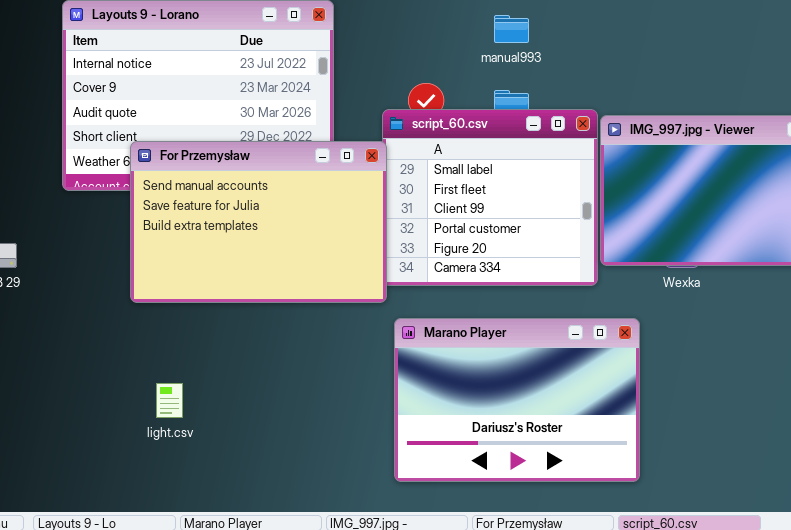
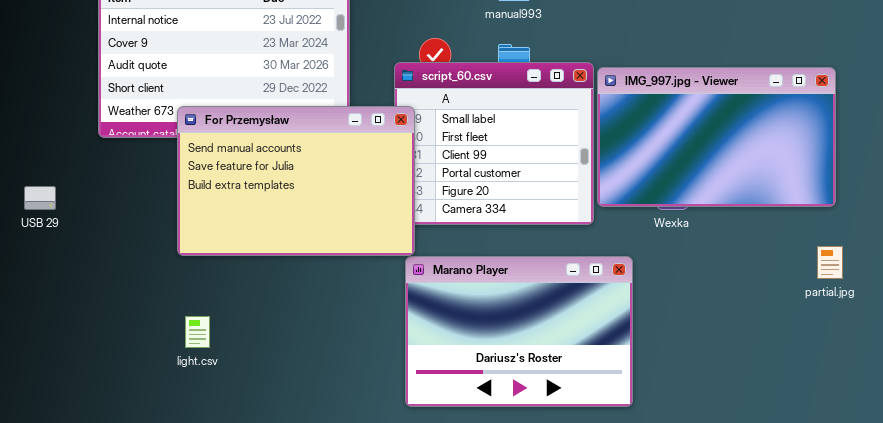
For Przemysław: [130,141,387,303] -> [177,106,415,256], moved

